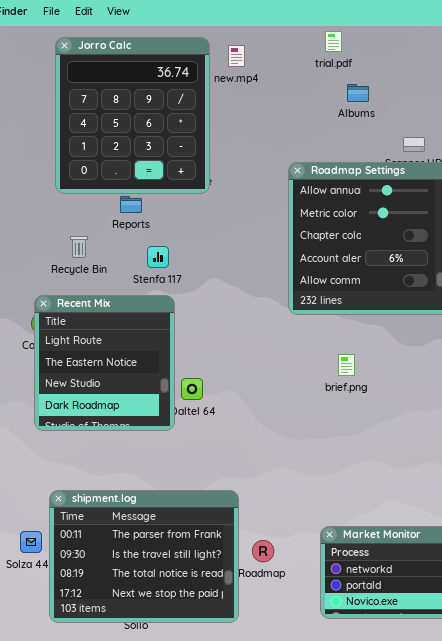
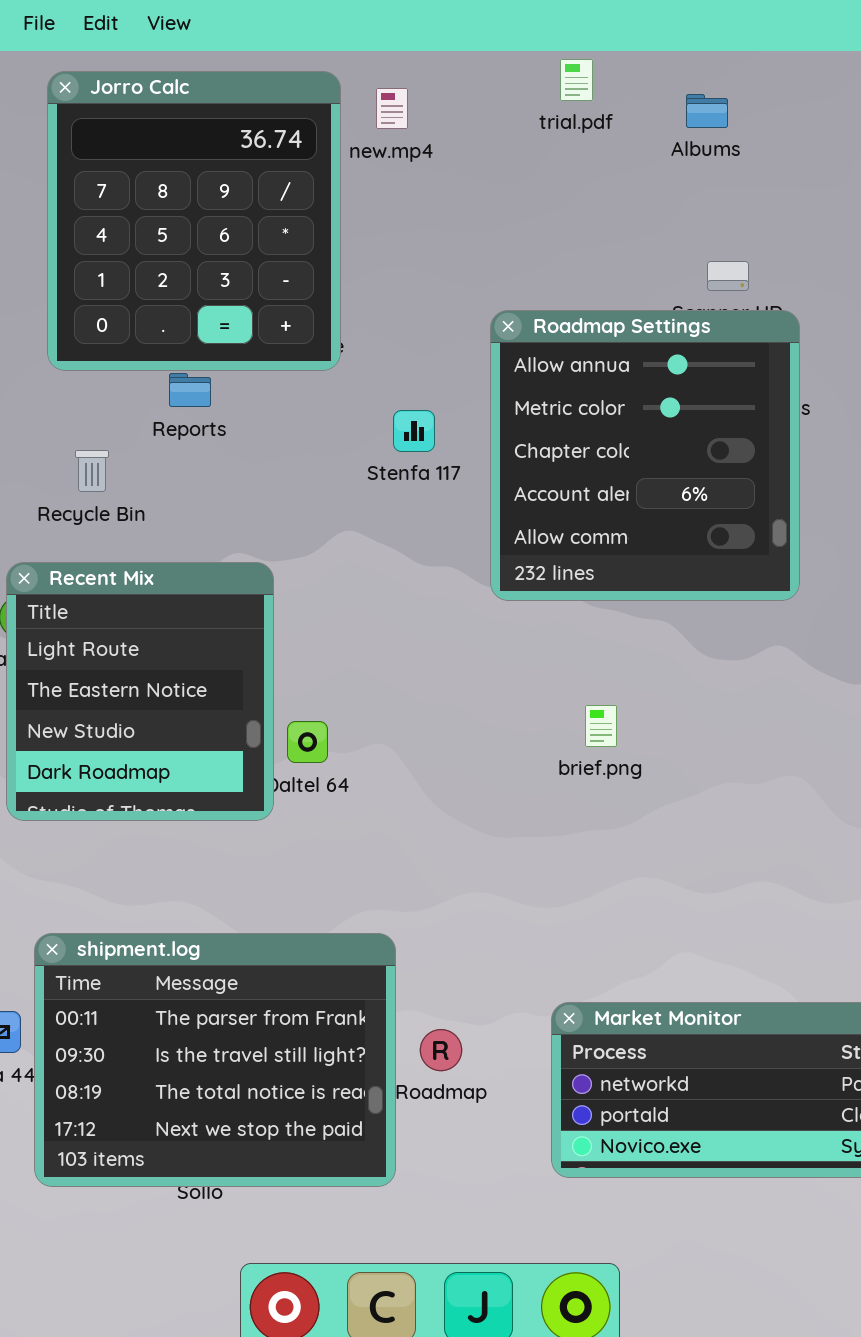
Albums: [347,84,369,102] -> [686,94,728,128], moved
Stenfa 117: [147,246,169,268] -> [393,410,435,452], moved
brief.png: [338,354,355,376] -> [585,705,617,747], moved

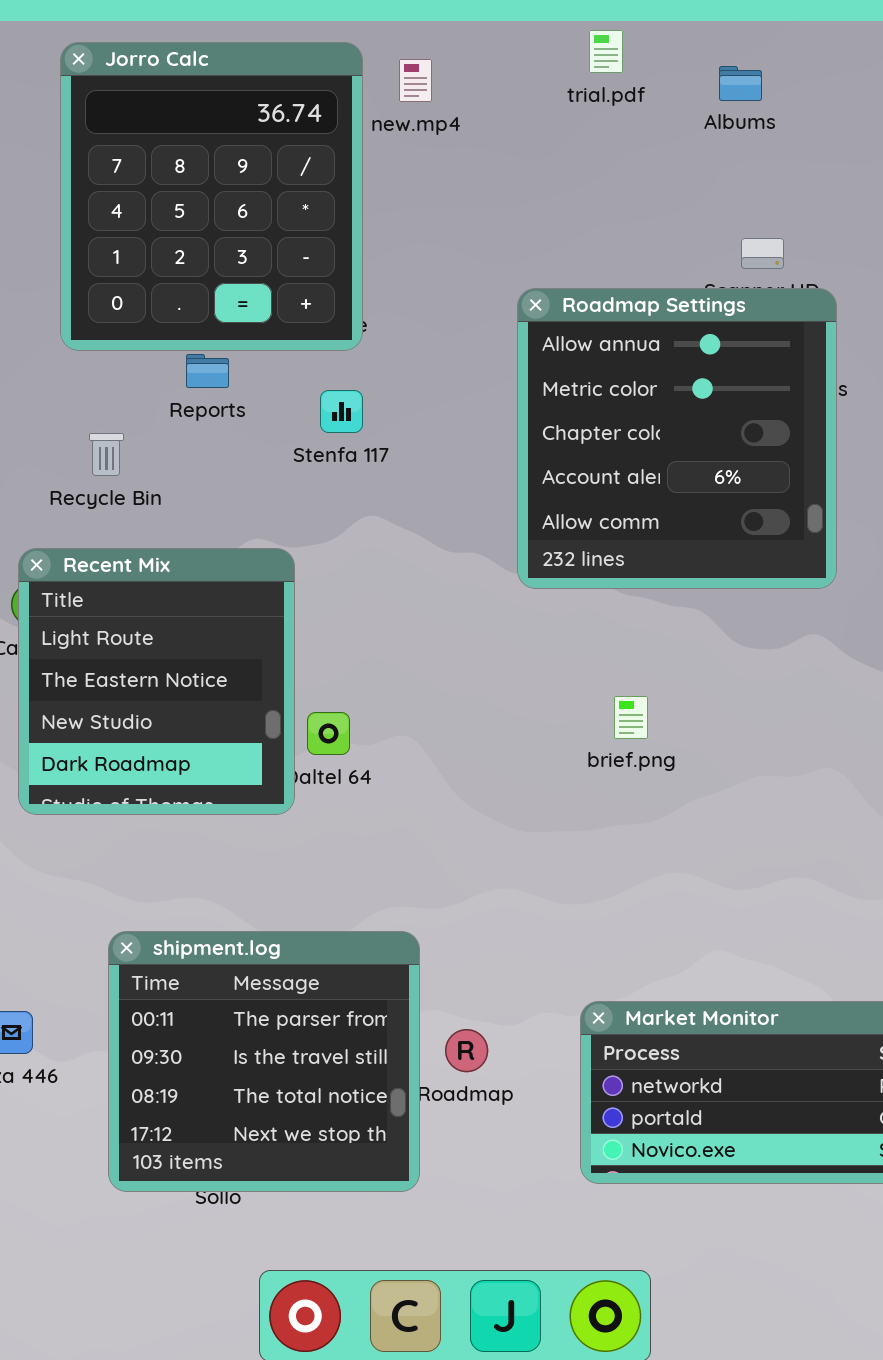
Stenfa 117: [393,410,435,452] -> [320,390,363,433], moved
shipment.log: [34,933,396,1187] -> [108,931,420,1192], resized

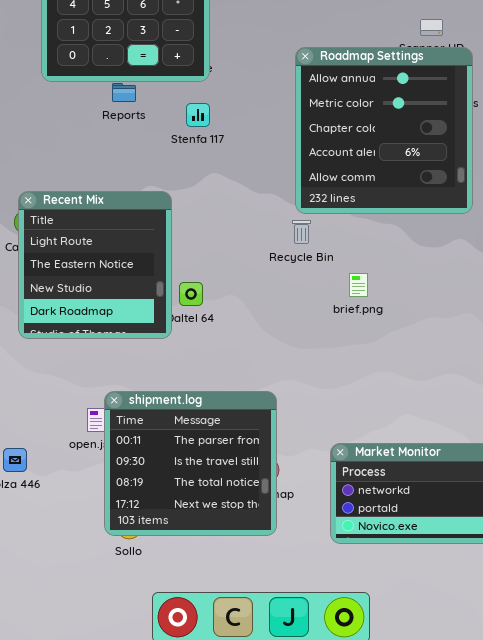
Recycle Bin: [89,433,124,476] -> [292,220,311,244], moved
shipment.log: [108,931,420,1192] -> [104,391,277,536], moved

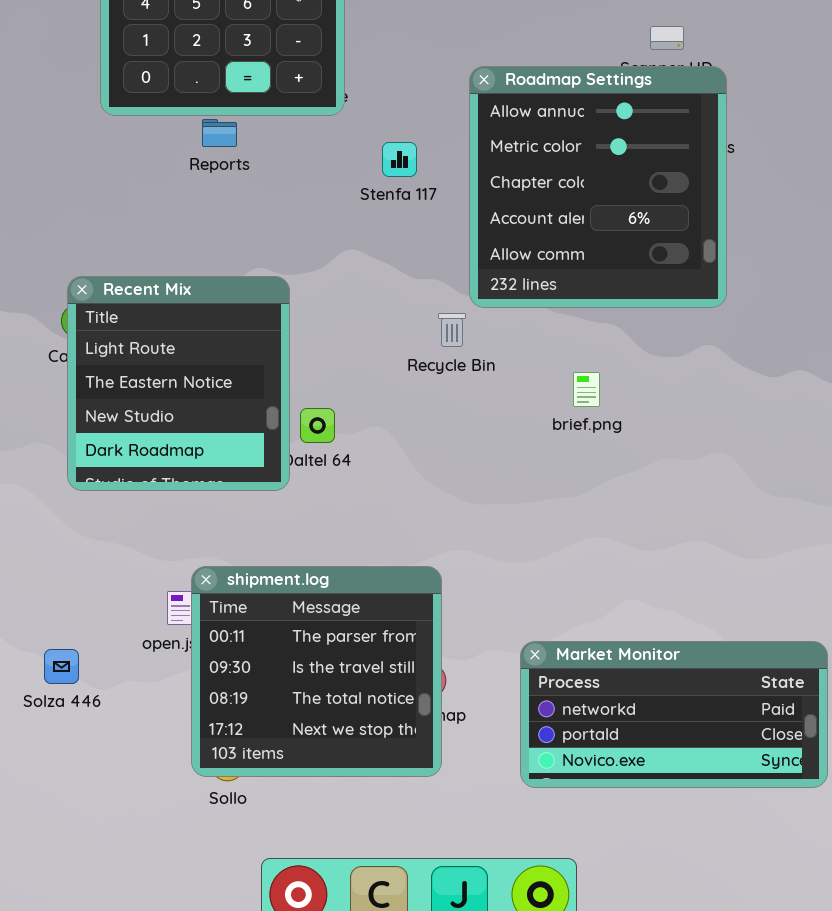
Stenfa 117: [186,103,210,127] -> [382,142,417,177], moved
Recycle Bin: [292,220,311,244] -> [438,313,466,347], moved
brief.png: [349,273,368,297] -> [573,372,600,407], moved

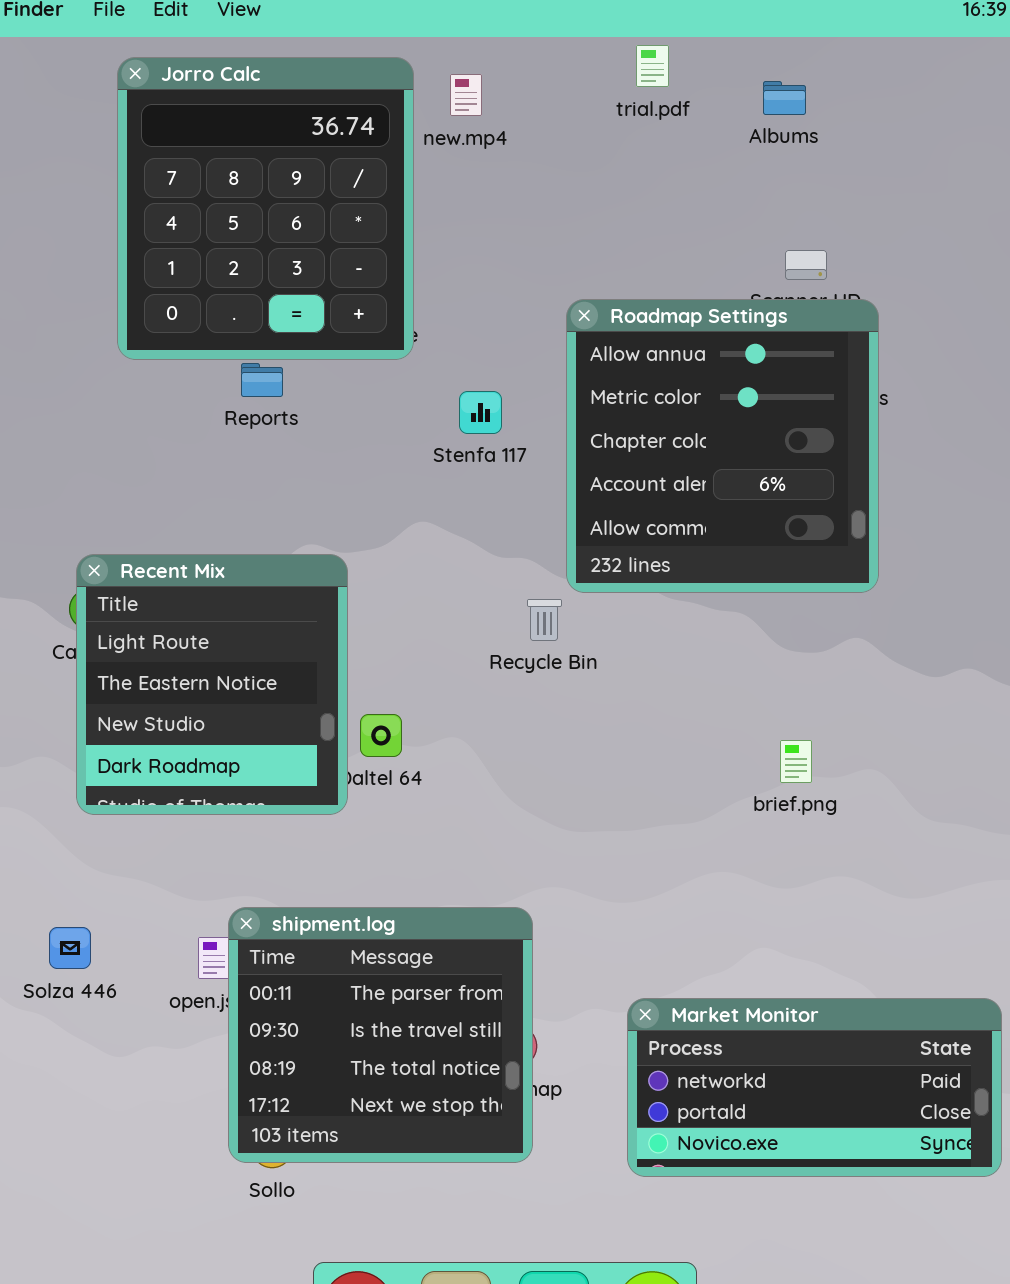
brief.png: [573,372,600,407] -> [780,740,812,783], moved
Solza 446: [44,649,79,684] -> [49,927,91,969], moved

